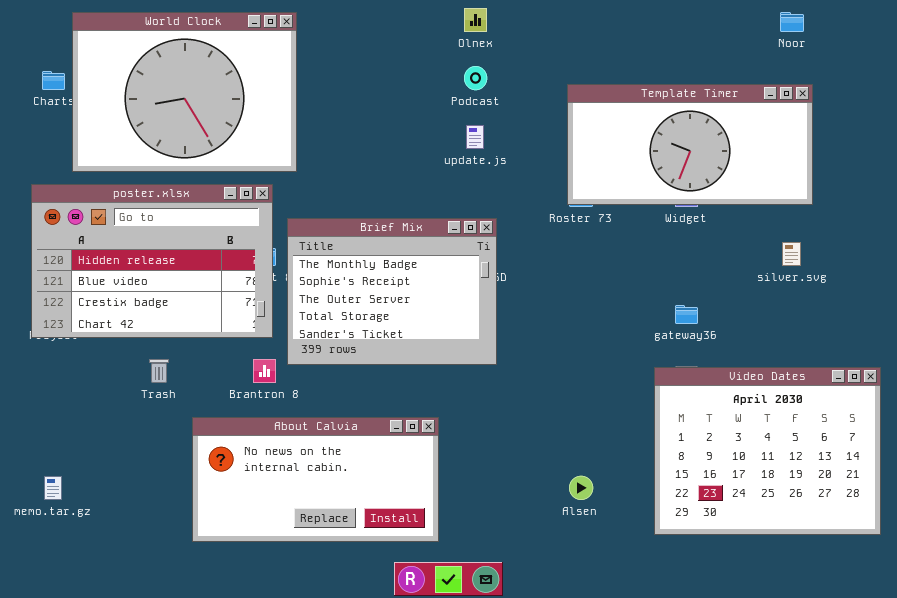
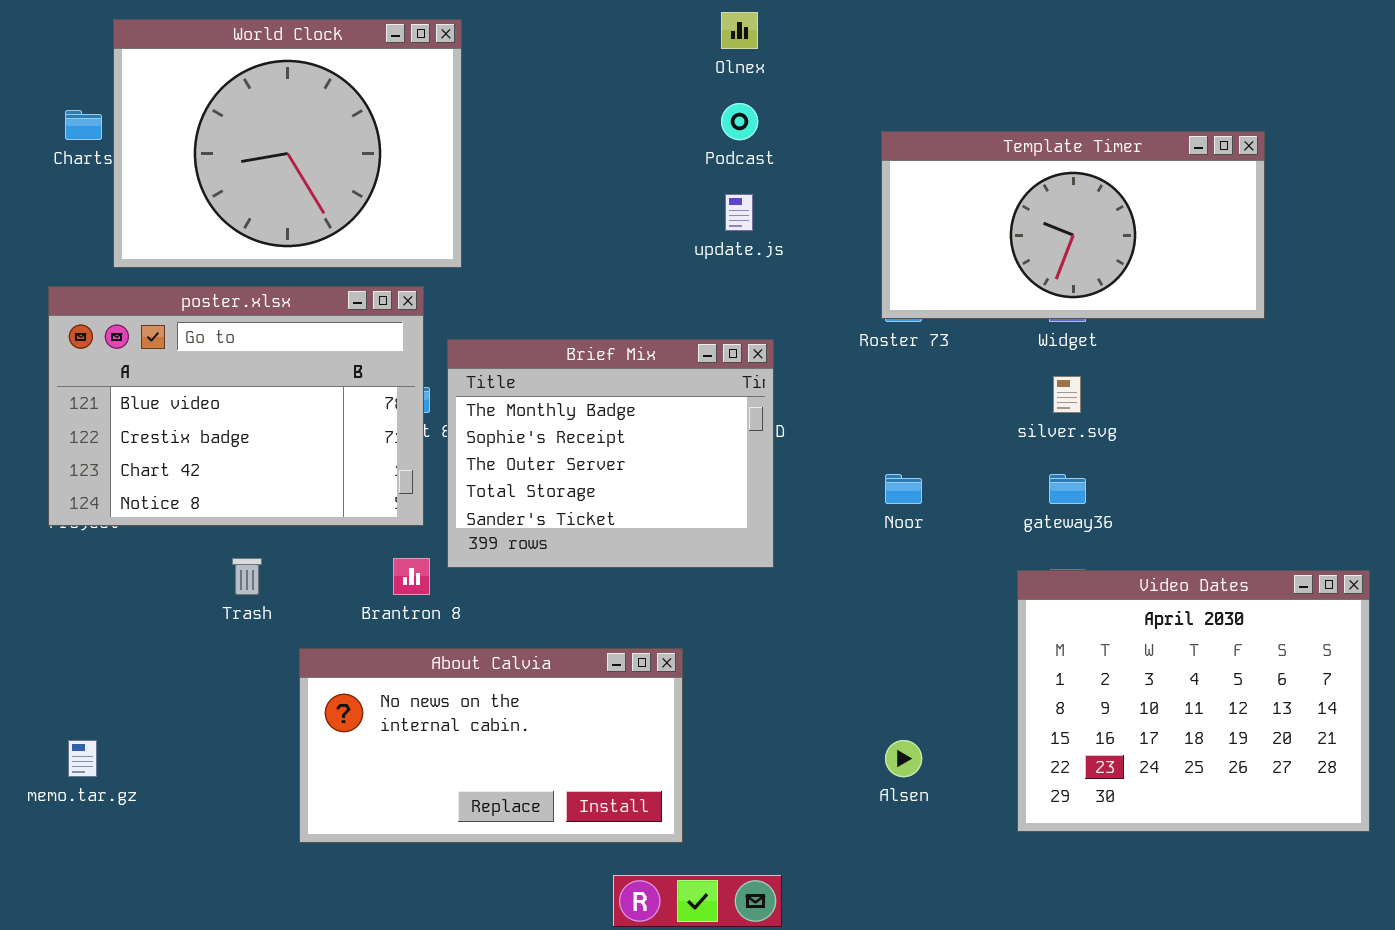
Noor: [780,12,804,32] -> [885,474,922,504], moved
poster.xlsx: [31,184,273,338] -> [48,286,424,526], scrolled down 1 row
silver.svg: [782,242,801,266] -> [1053,376,1081,413], moved

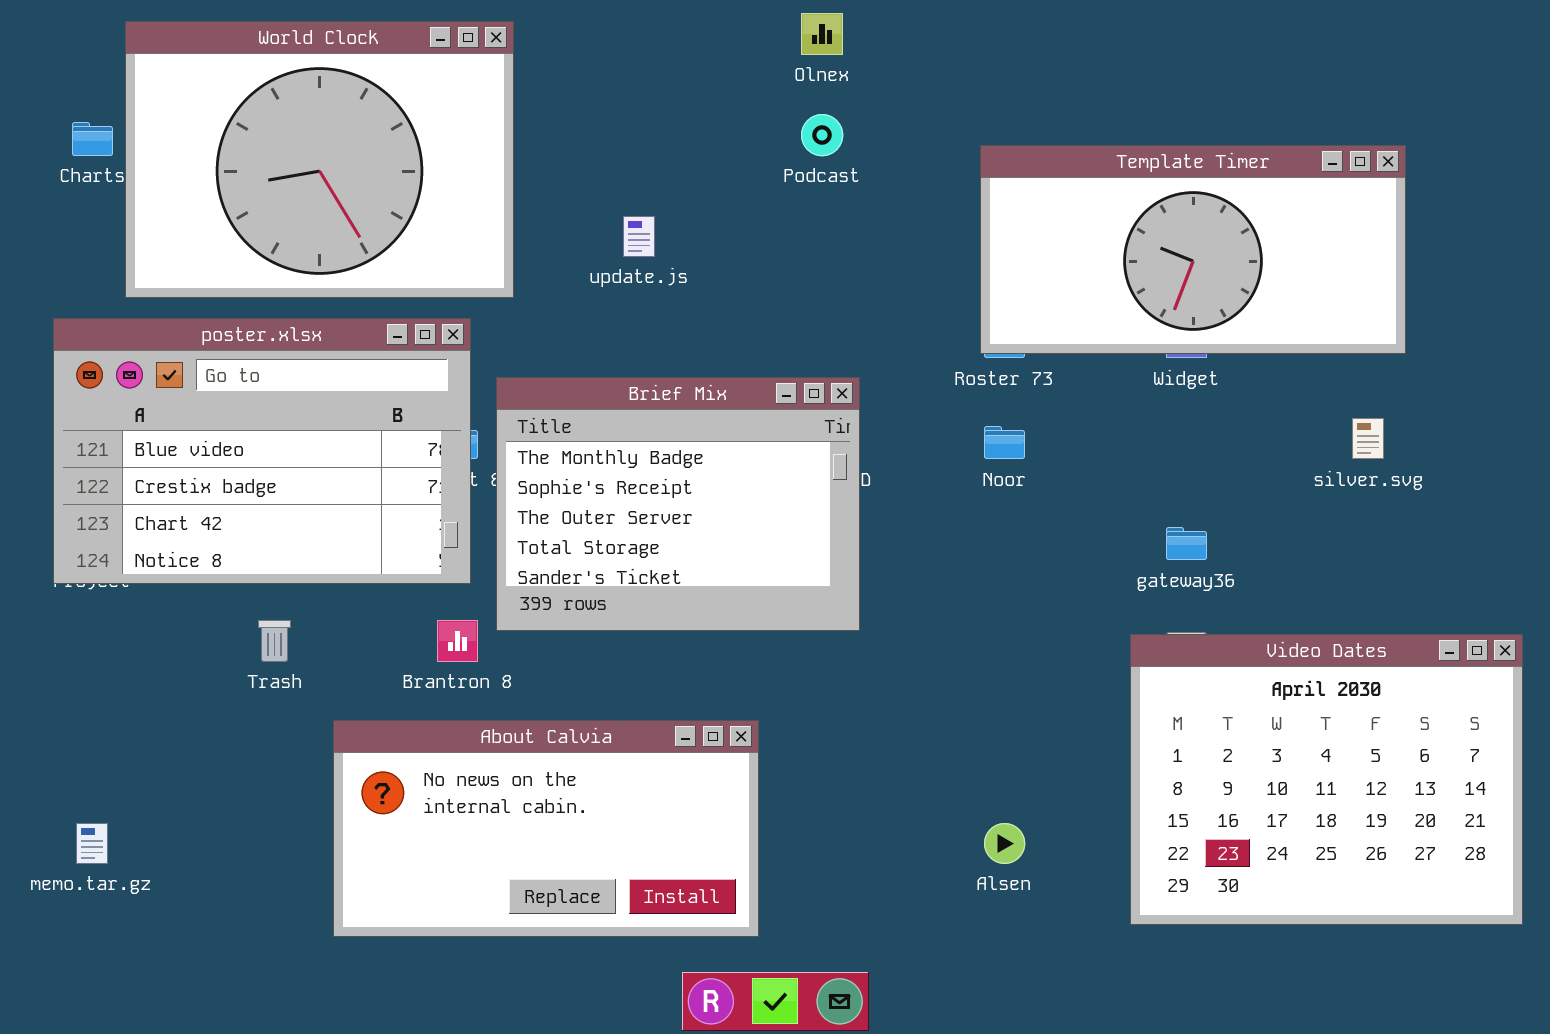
update.js: [725,194,753,231] -> [623,216,655,257], moved
silver.svg: [1053,376,1081,413] -> [1352,418,1384,459], moved
Noor: [885,474,922,504] -> [984,426,1025,459], moved

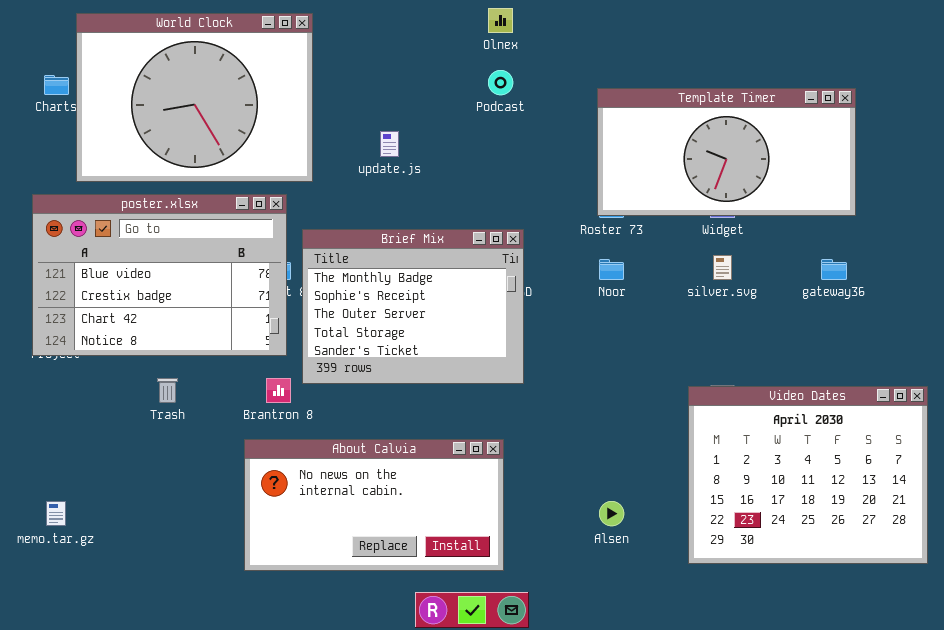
silver.svg: [1352,418,1384,459] -> [713,255,732,280], moved
gateway36: [1166,527,1207,560] -> [821,259,847,280], moved
About Calvia: [333,720,759,937] -> [244,439,504,571], moved

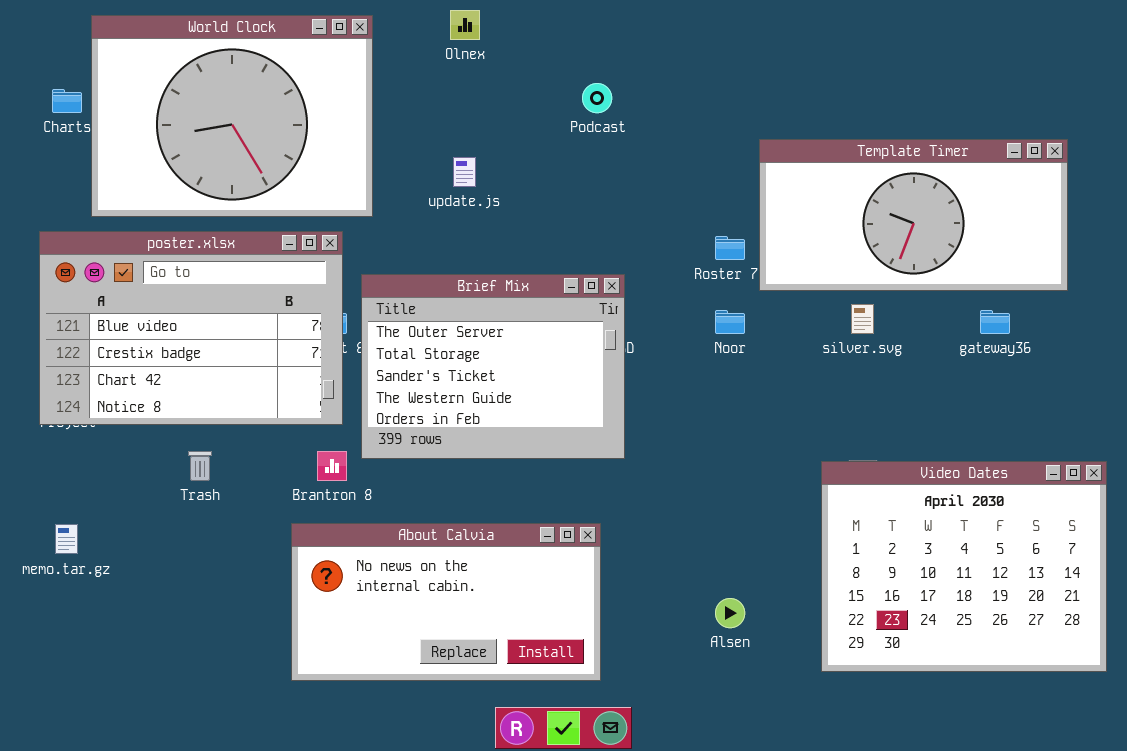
Olnex: [488,8,513,33] -> [450,10,480,40], moved
Template Timer: [597,88,856,216] -> [759,139,1068,291], moved
Brief Mix: [302,229,524,384] -> [361,274,625,459], scrolled down 2 rows
memo.tar.gz: [46,501,66,526] -> [55,524,78,554], moved

